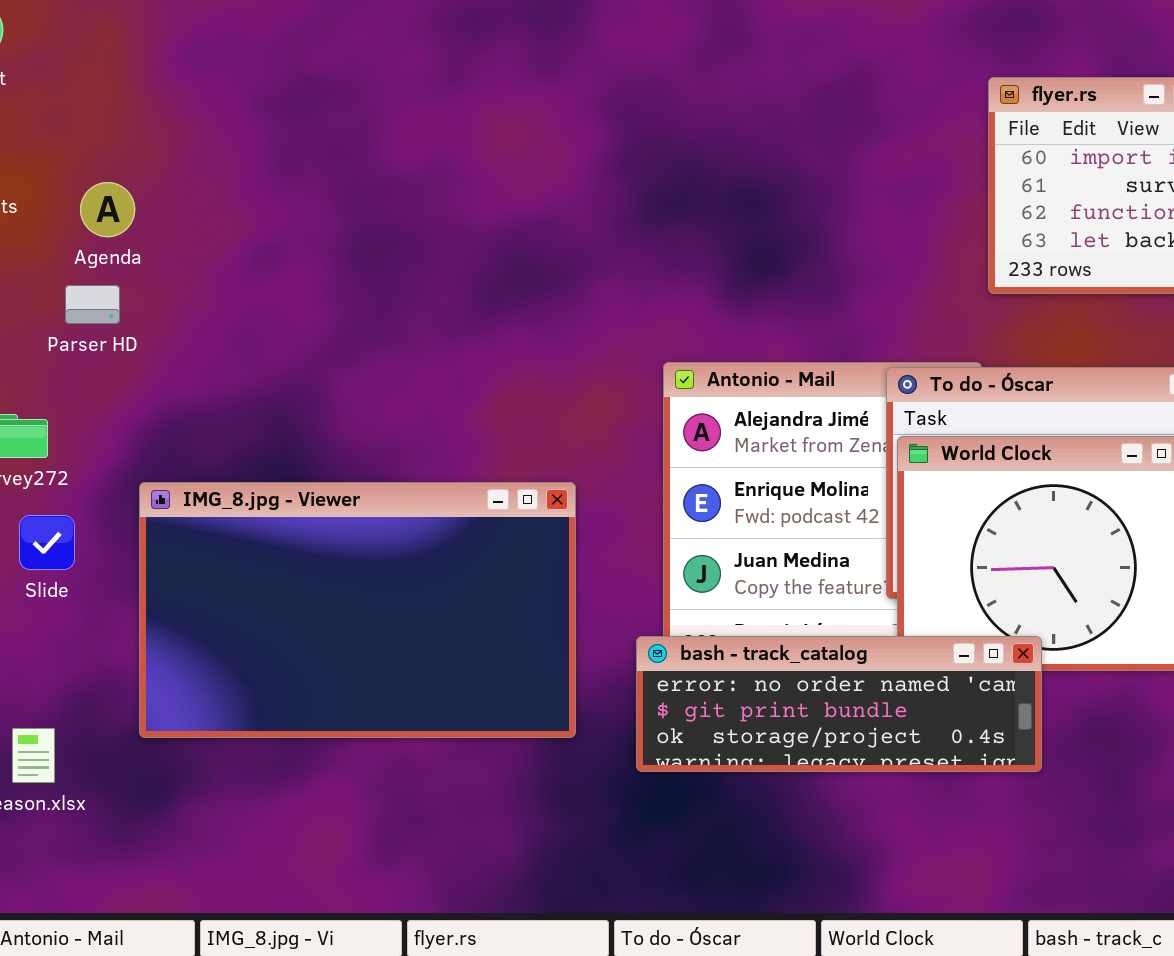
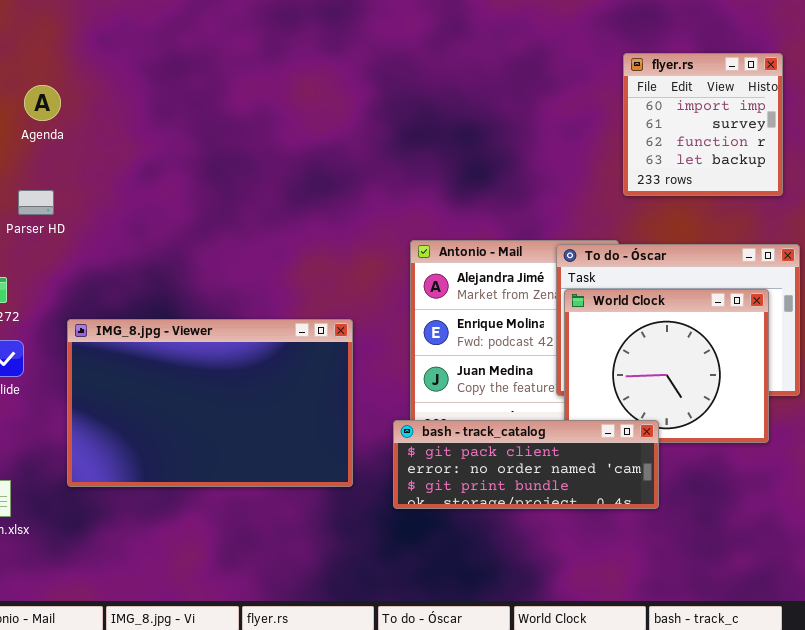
Agenda: [80,182,135,237] -> [24,85,61,121], moved
bash - track_catalog: [636,636,1042,772] -> [393,420,659,509], scrolled up 1 row

